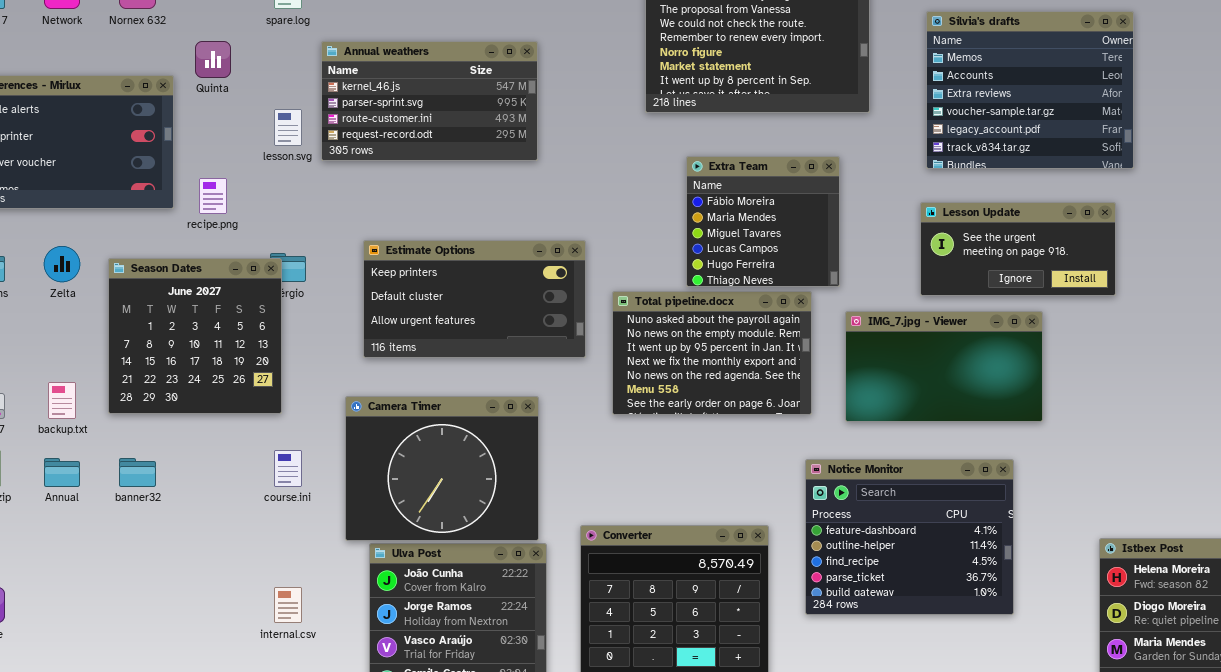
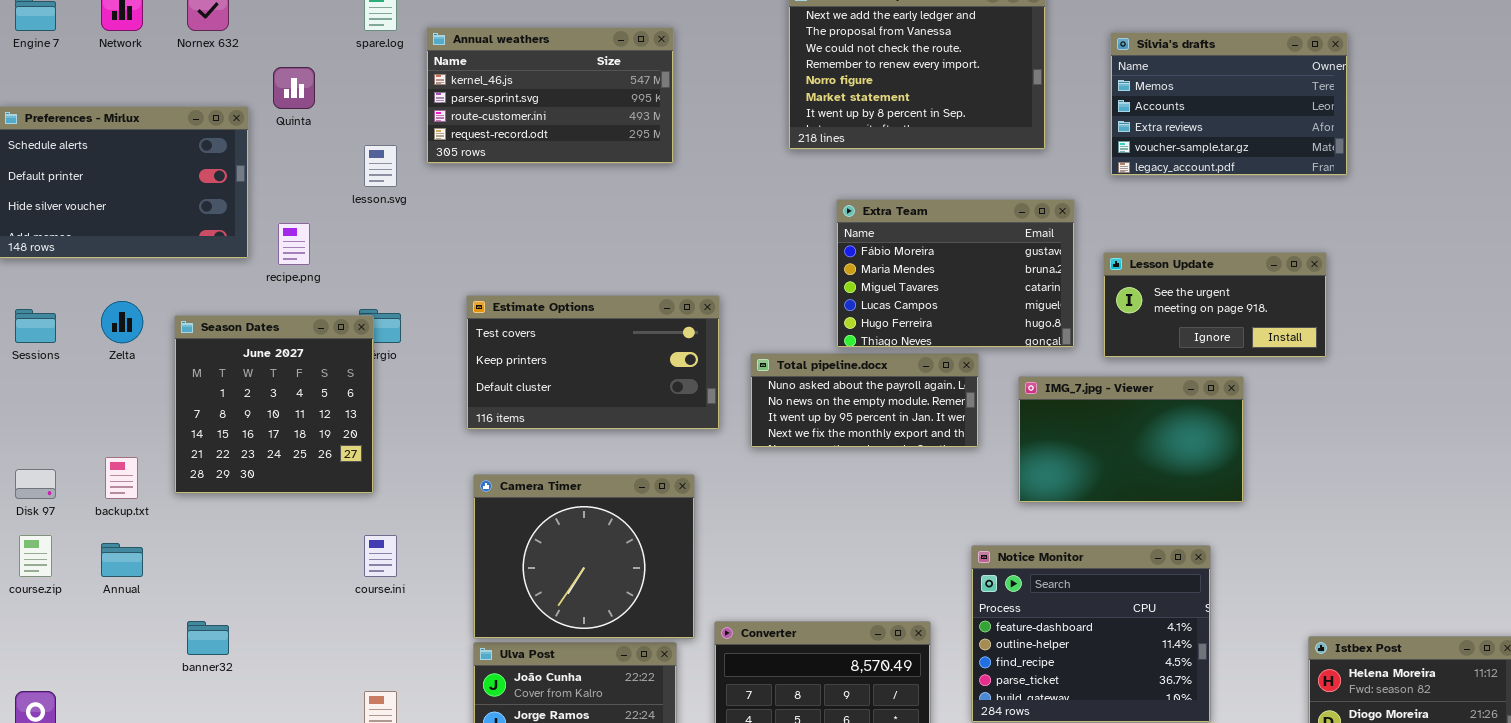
Sílvia's drafts: [926,11,1134,169] -> [1110,32,1348,176], resized
Annual weathers: [321,41,538,161] -> [426,27,674,164], moved
Extra Team: [686,156,840,287] -> [836,199,1075,348], resized
Estimate Options: [363,240,586,358] -> [466,295,720,430], scrolled up 1 row
Total pipeline.docx: [612,291,812,415] -> [750,353,979,448], resized
Camera Timer: [345,396,539,541] -> [473,474,695,639], moved
banner32: [119,458,156,487] -> [187,621,229,655], moved

